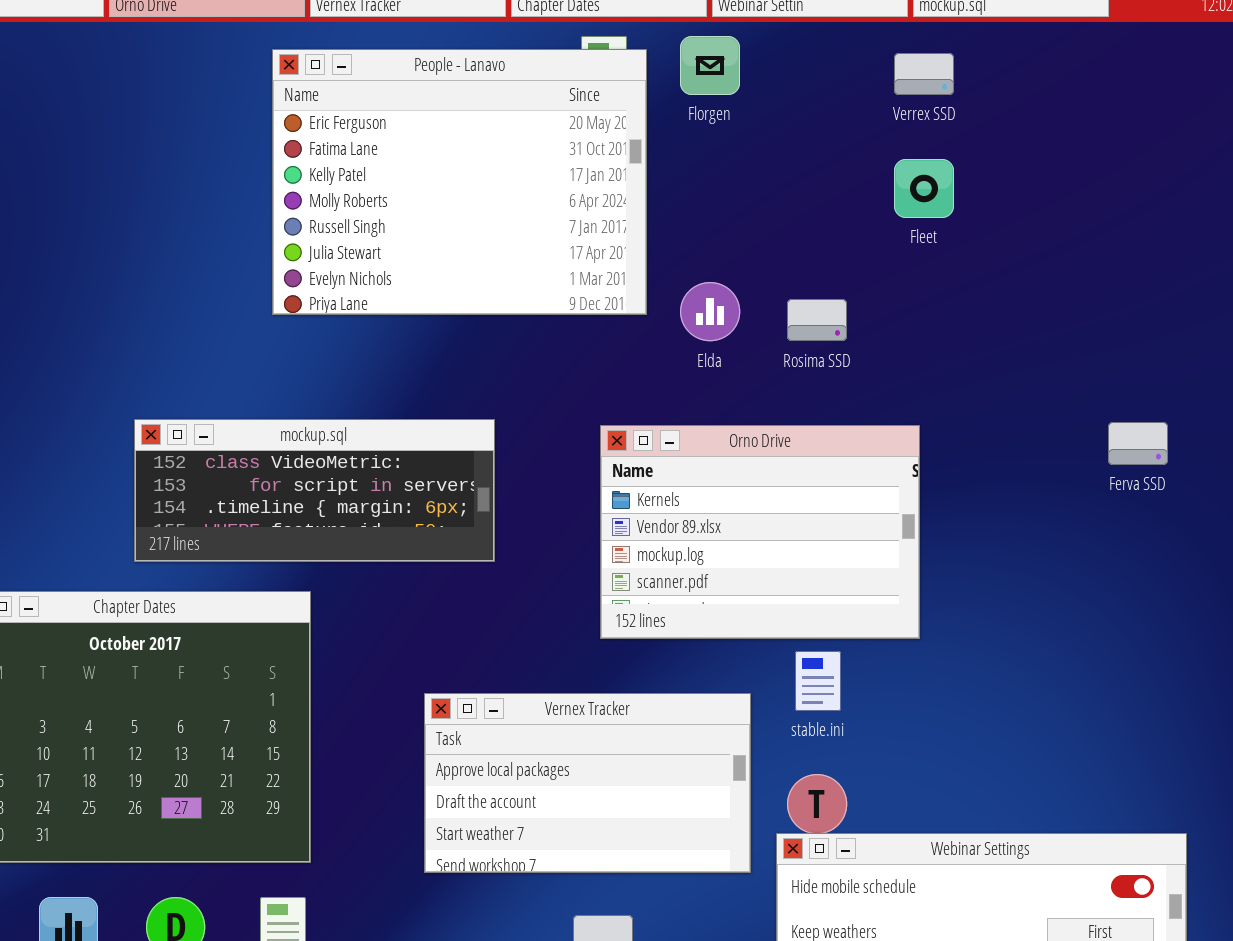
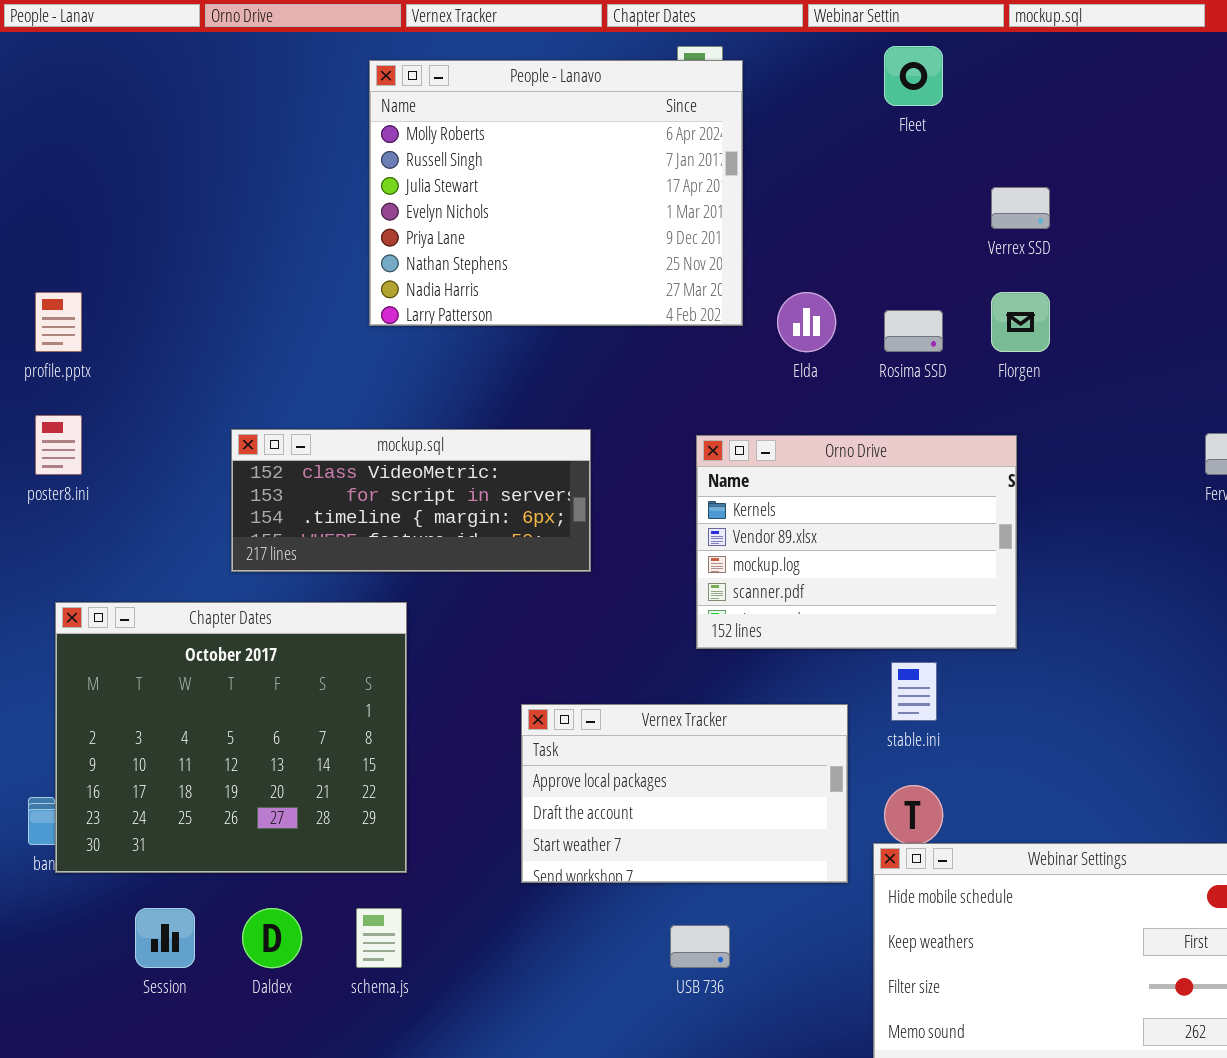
Florgen: [680,36,740,95] -> [991,292,1050,352], moved
People - Lanavo: [272,49,647,315] -> [369,60,743,326], scrolled down 3 rows
Verrex SSD: [894,53,954,95] -> [991,187,1050,229], moved
Fleet: [894,159,954,218] -> [884,46,943,106], moved

